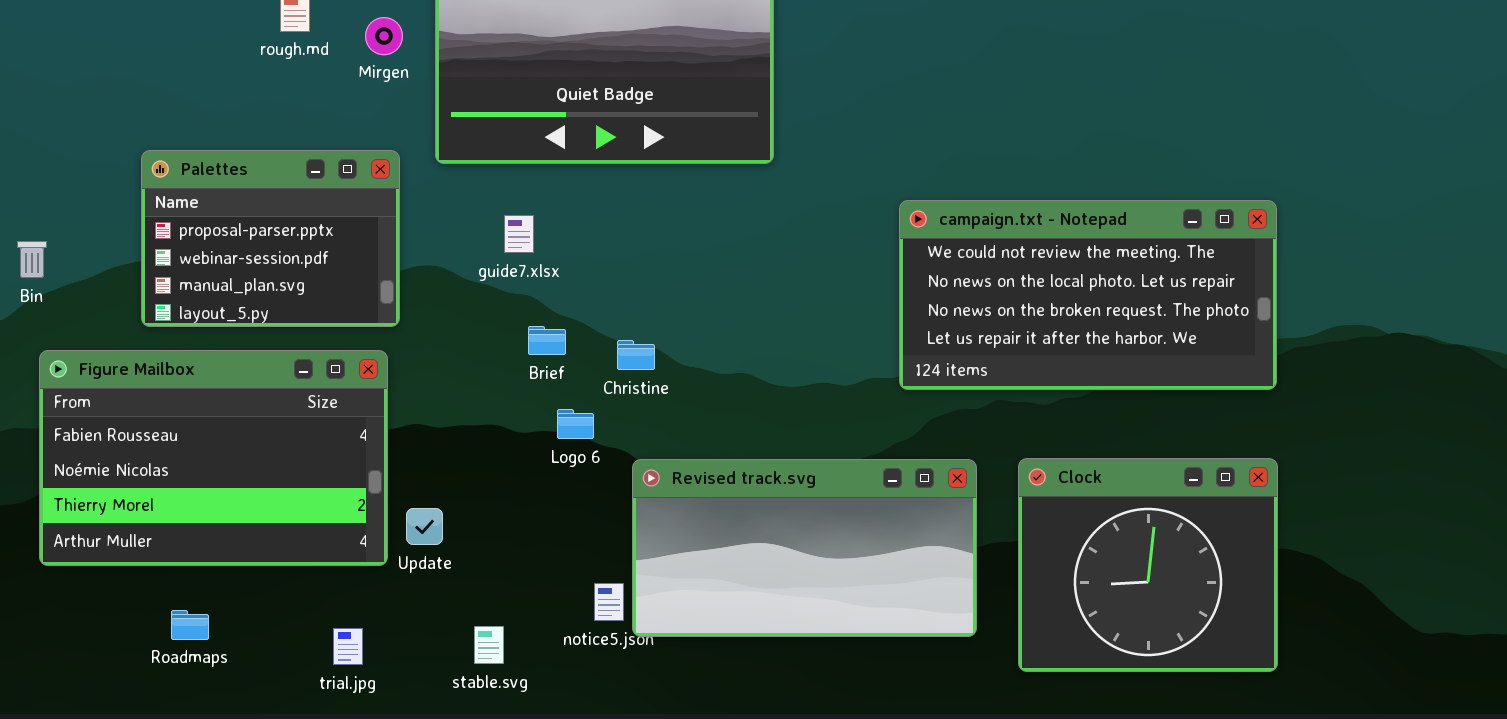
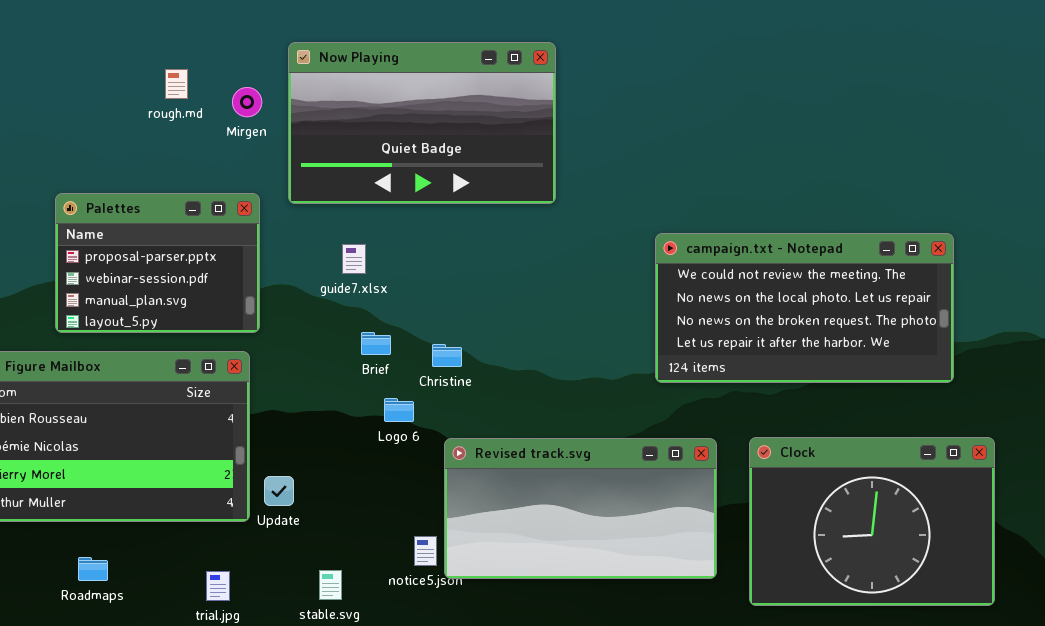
Clock: [1018,458,1278,672] -> [749,437,995,606], resized

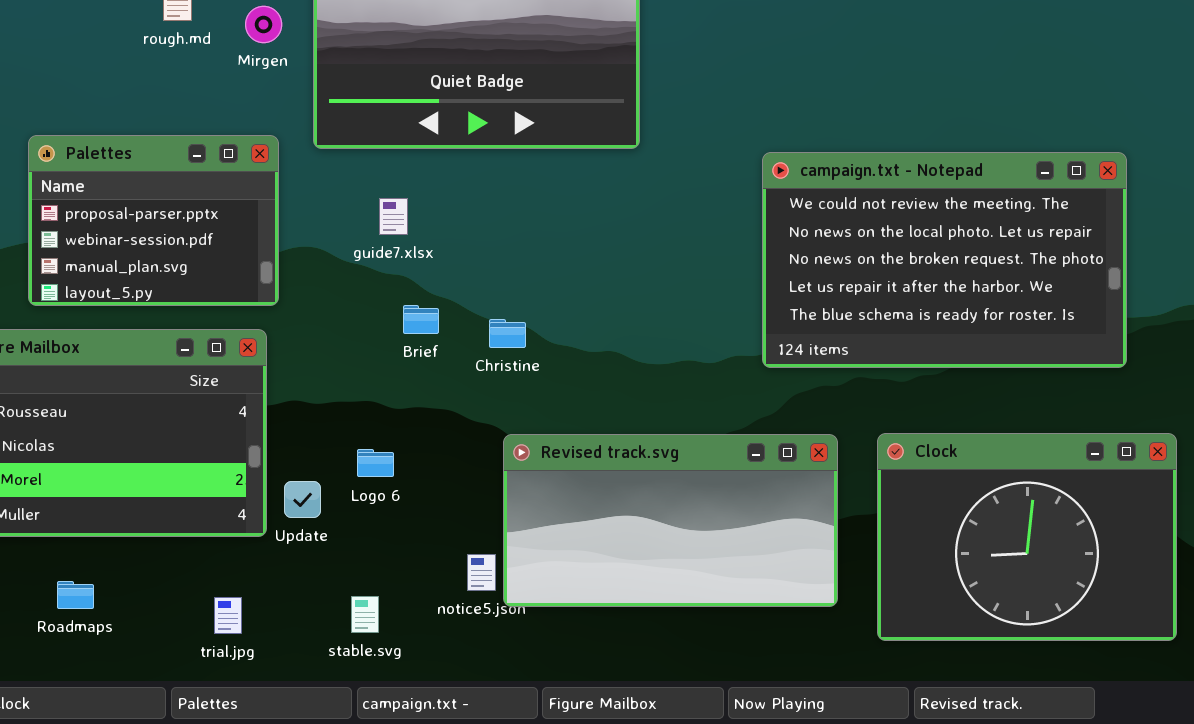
campaign.txt - Notepad: [655,233,954,383] -> [762,152,1127,368], resized
Logo 6: [384,398,414,422] -> [357,449,394,477], moved

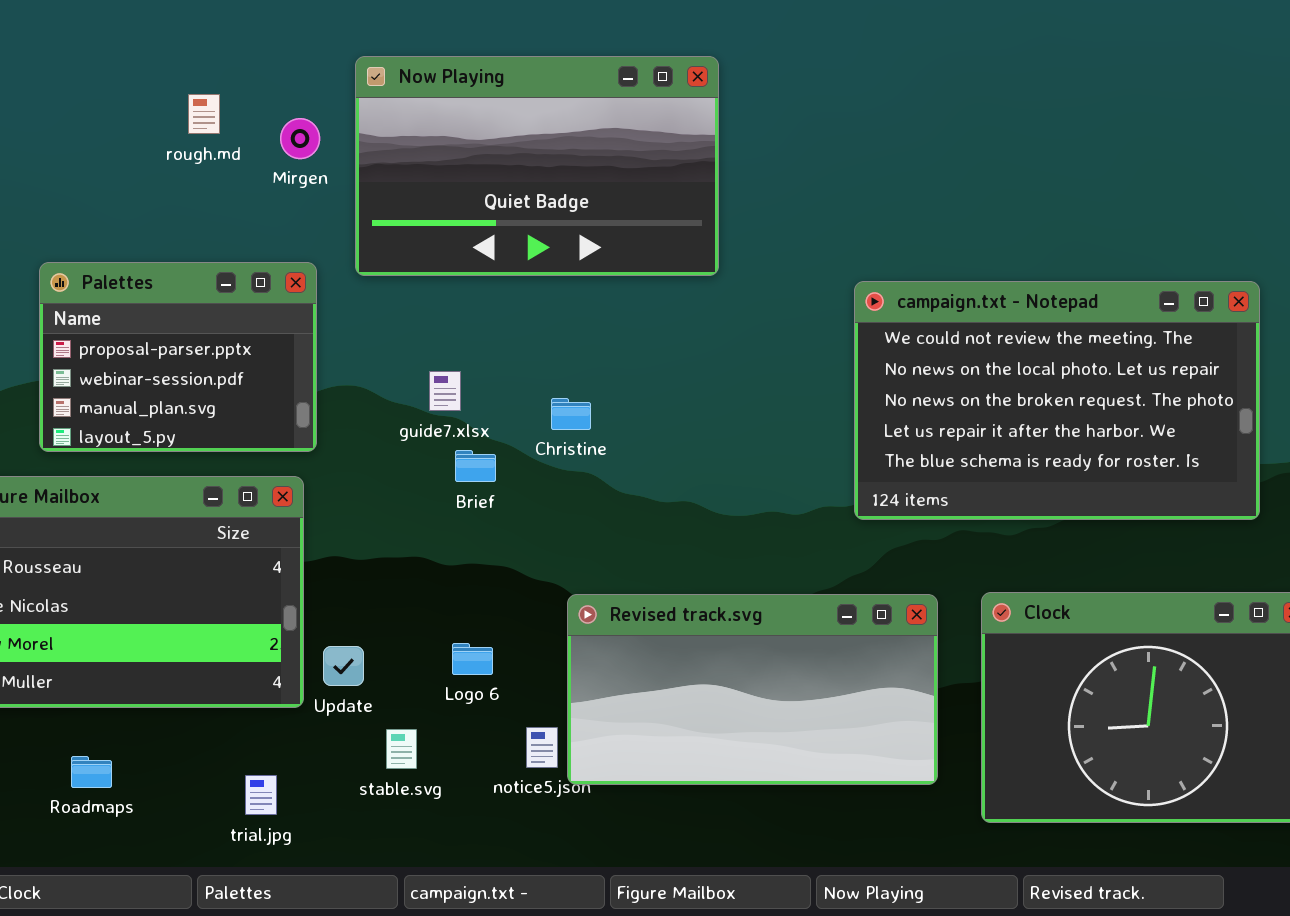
guide7.xlsx: [379,198,408,235] -> [429,371,461,411], moved
Christine: [489,319,526,348] -> [551,398,591,430], moved
Logo 6: [357,449,394,477] -> [452,643,493,675], moved
stable.svg: [351,596,379,633] -> [386,729,417,769], moved

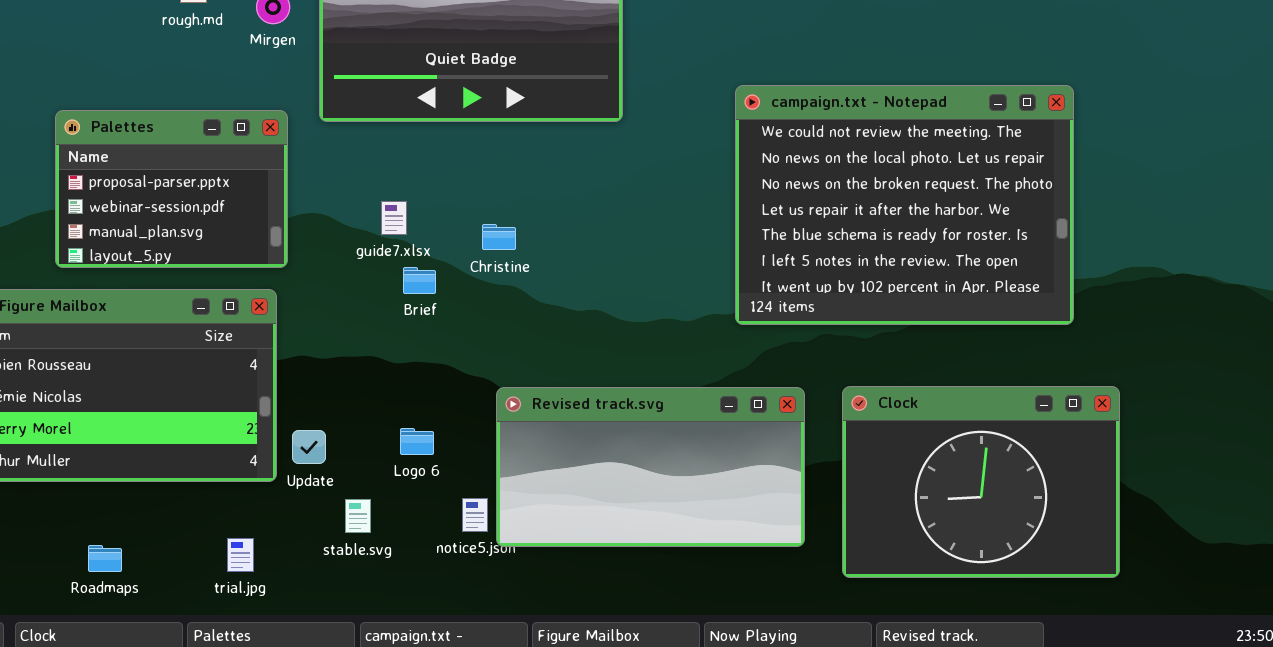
campaign.txt - Notepad: [854,281,1260,520] -> [735,85,1074,325], resized
Roadmaps: [71,756,112,788] -> [88,545,122,572], moved

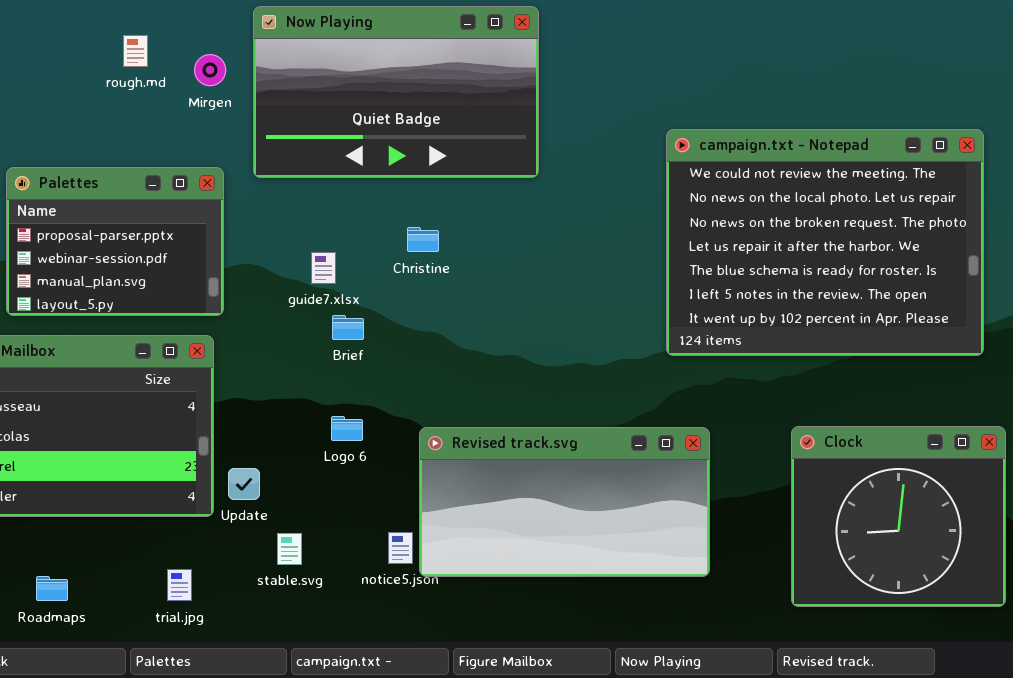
campaign.txt - Notepad: [735,85,1074,325] -> [666,129,984,356], moved
Christine: [482,224,516,250] -> [407,227,439,252], moved
Clock: [842,386,1120,578] -> [791,426,1006,607], resized
Logo 6: [400,428,434,455] -> [331,416,363,441], moved

